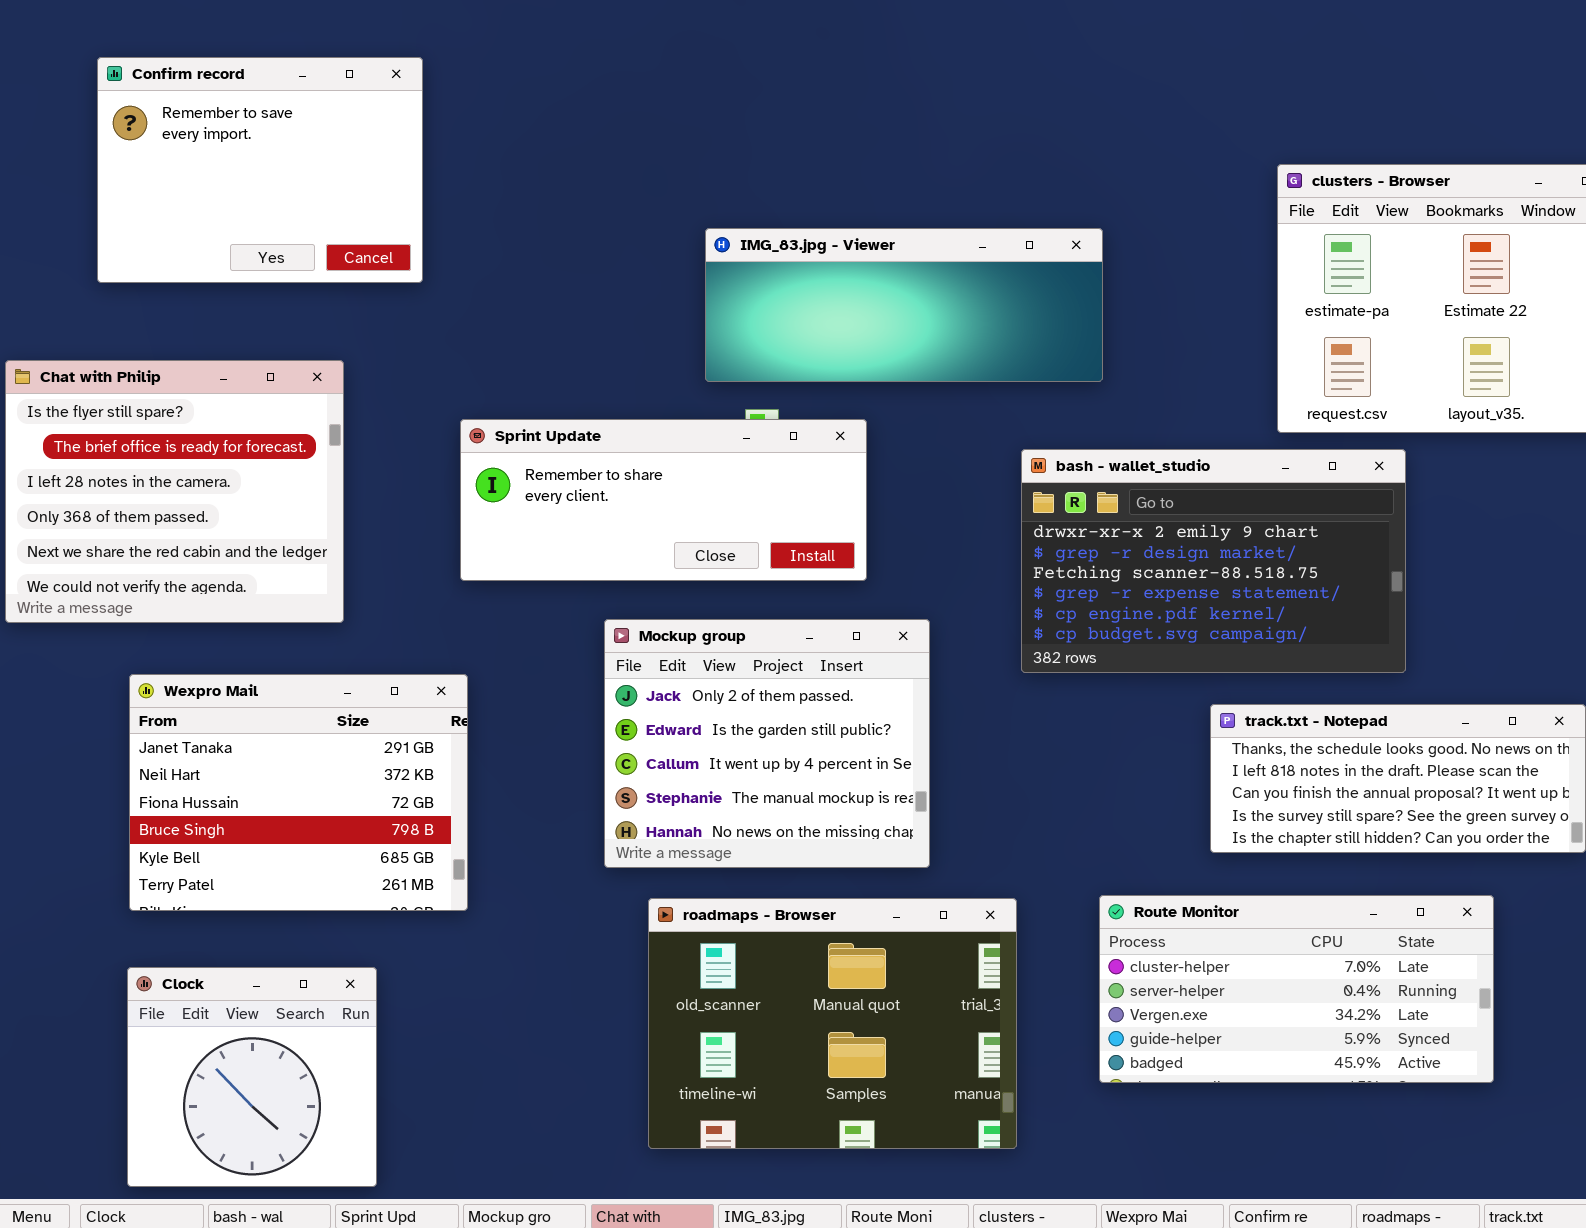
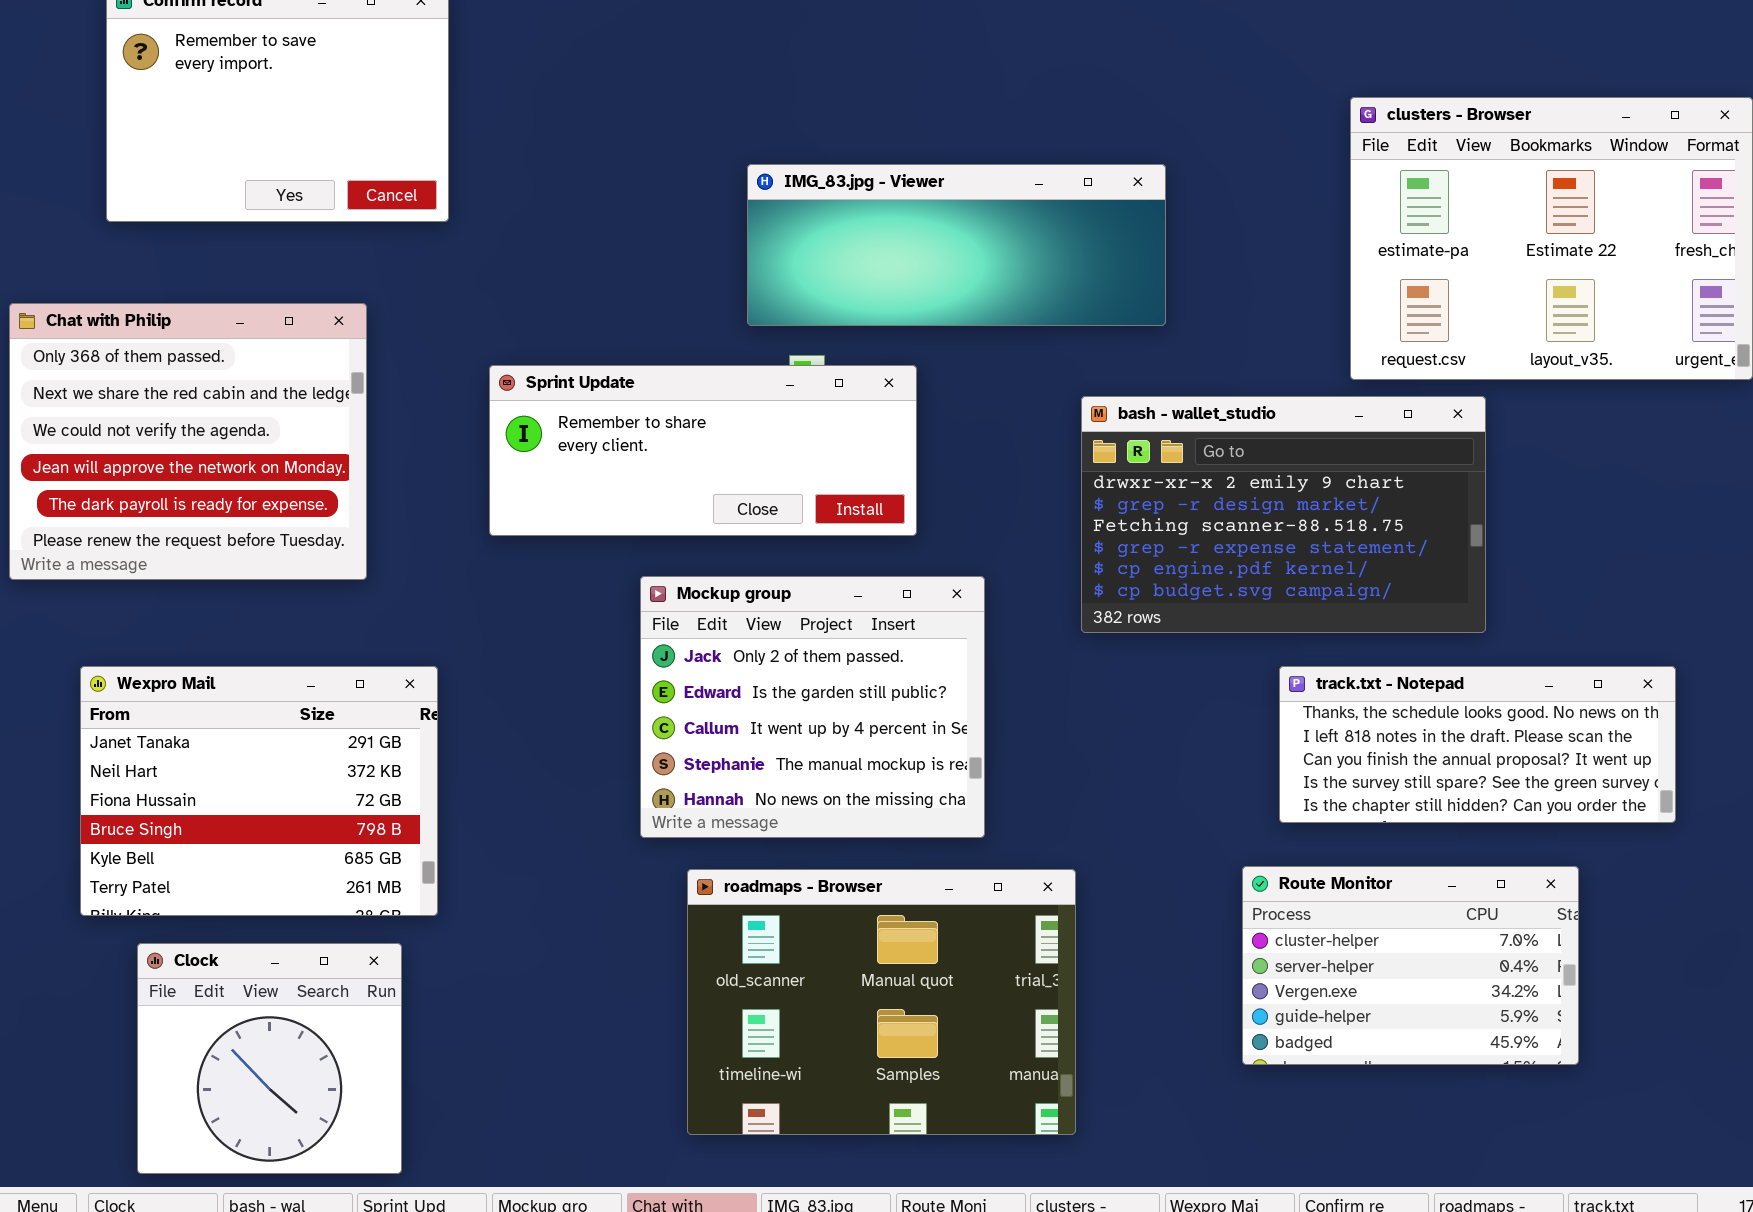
Chat with Philip: [5,360,344,623] -> [9,303,367,580], scrolled down 3 rows
Wexpro Mail: [129,674,468,911] -> [80,666,438,916], moved
Route Monitor: [1099,895,1494,1083] -> [1242,866,1579,1065], resized

